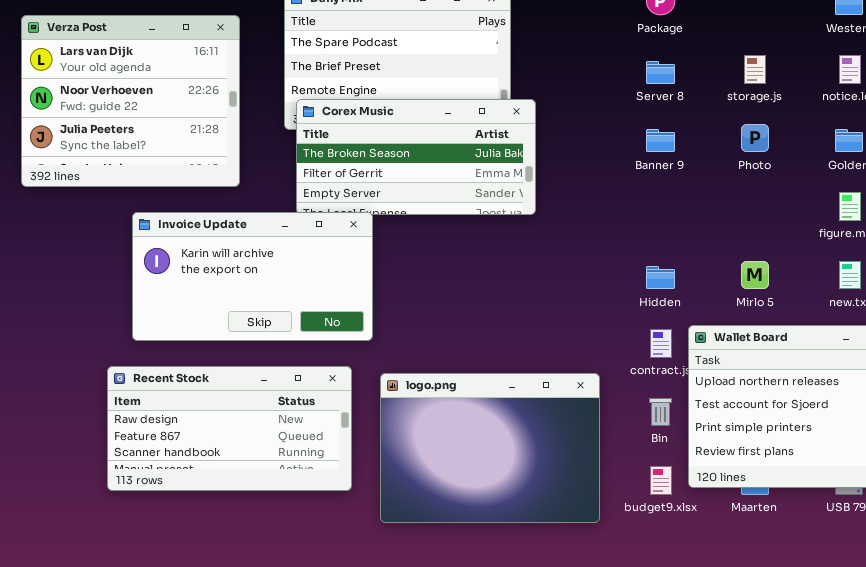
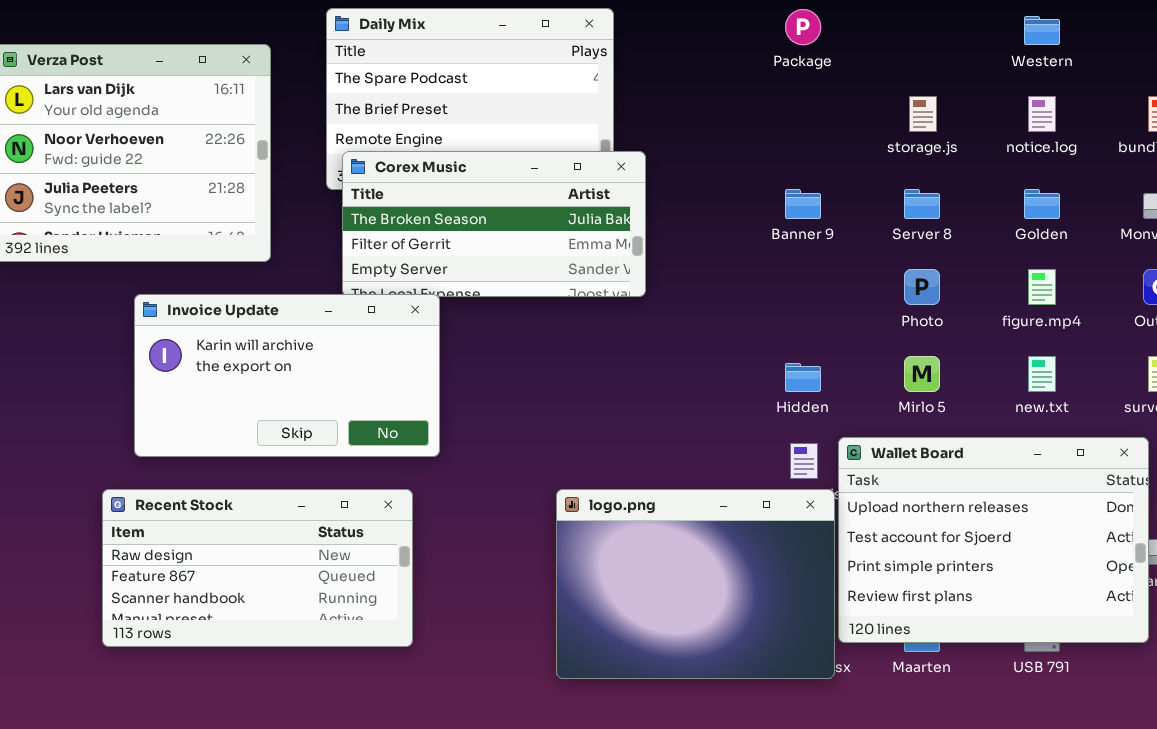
Server 8: [646,61,675,84] -> [904,189,940,219], moved
Photo: [741,124,769,152] -> [904,269,940,305], moved
logo.png: [380,373,600,523] -> [556,489,835,679], moved

